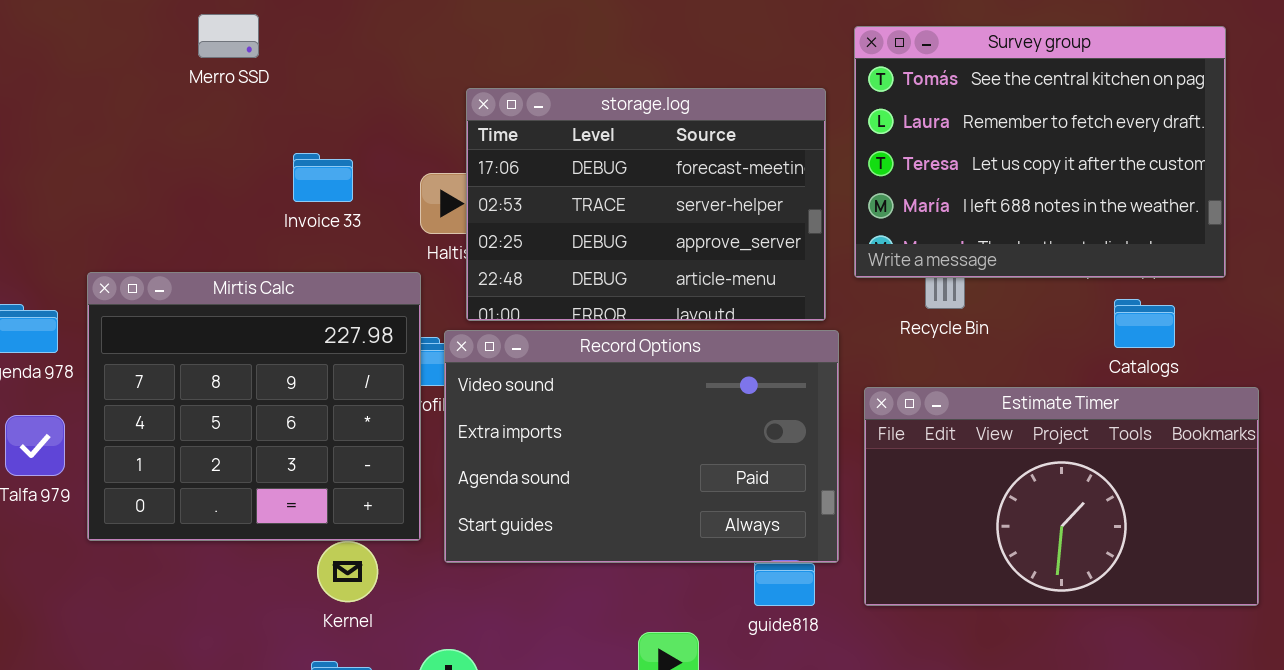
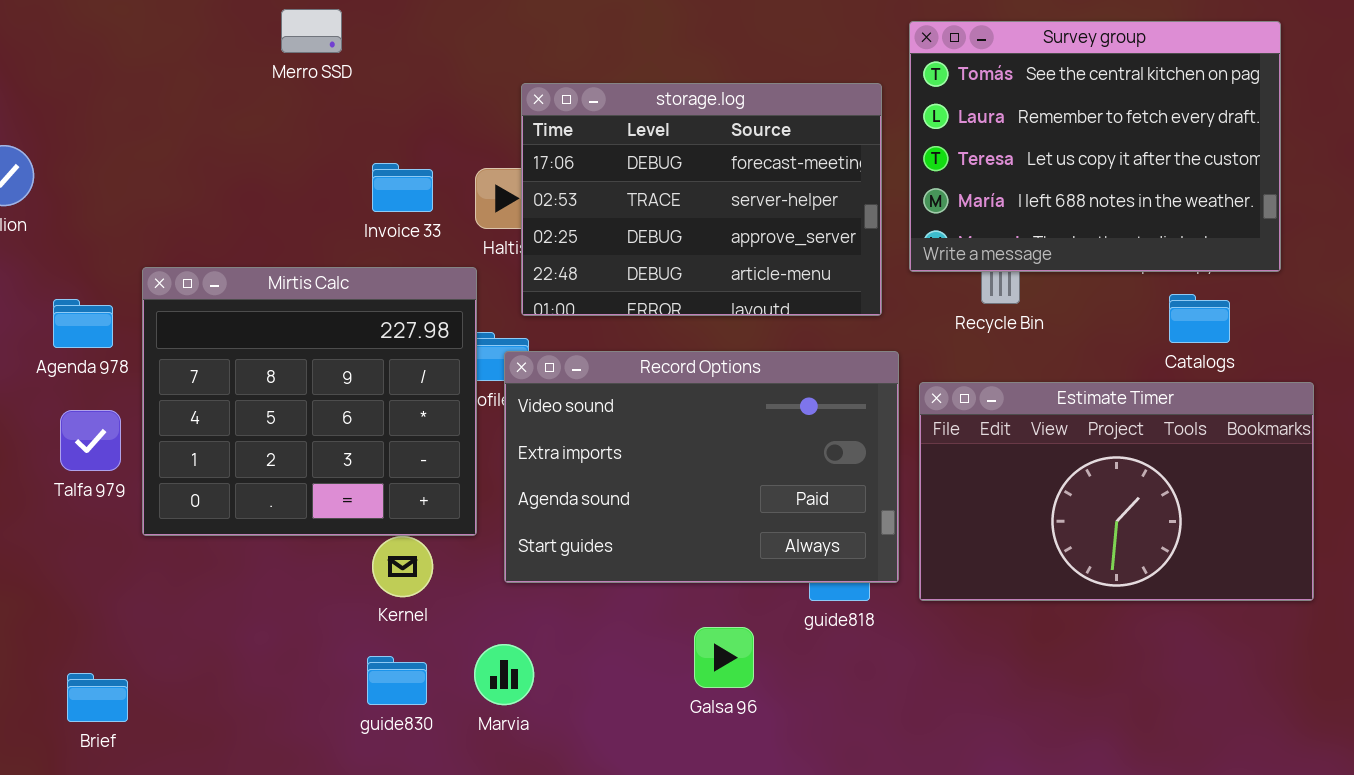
Merro SSD: [198,14,259,58] -> [281,9,342,53], moved
Invoice 33: [293,153,353,202] -> [372,163,433,212], moved
Record Options: [444,330,839,563] -> [504,351,899,583], moved

